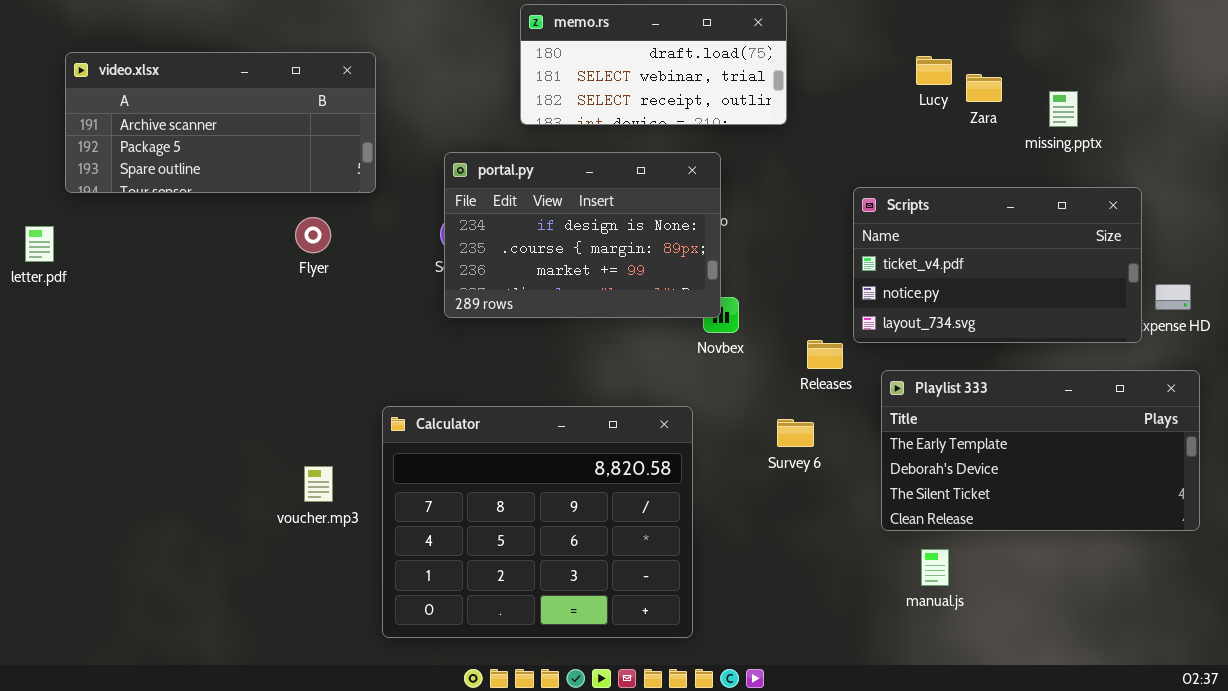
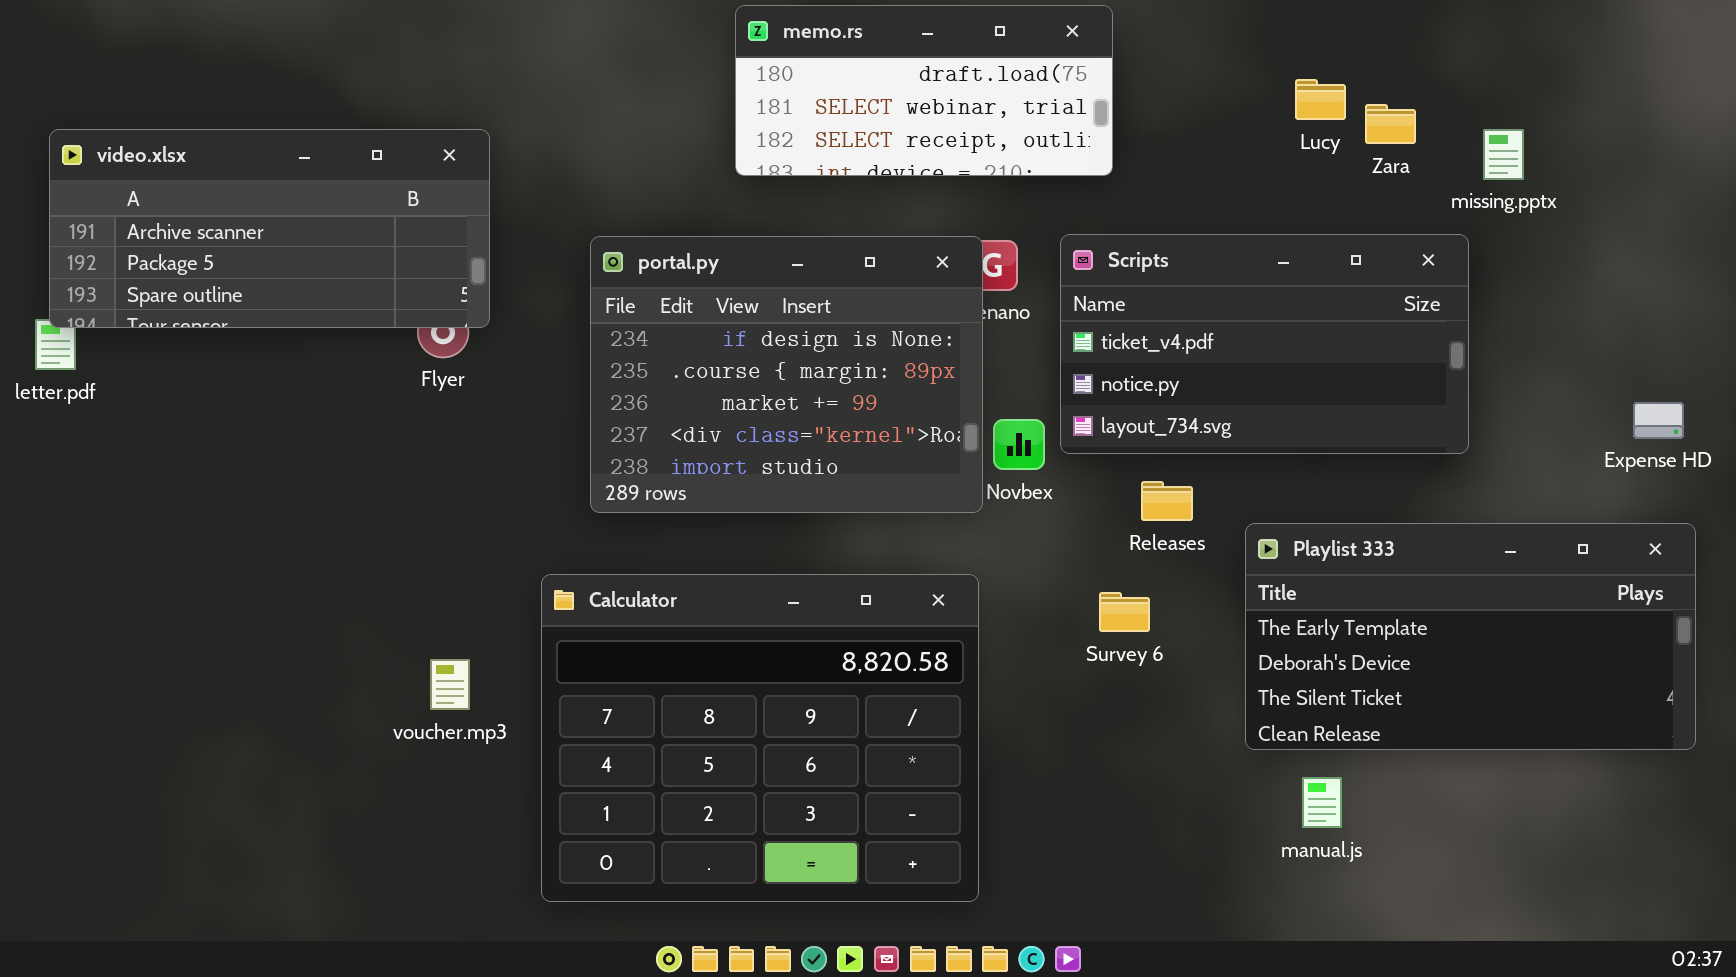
video.xlsx: [65,52,376,193] -> [49,129,490,328], moved
portal.py: [444,152,721,318] -> [590,236,983,513], moved, resized
Scripts: [853,187,1142,343] -> [1060,234,1469,454], moved

